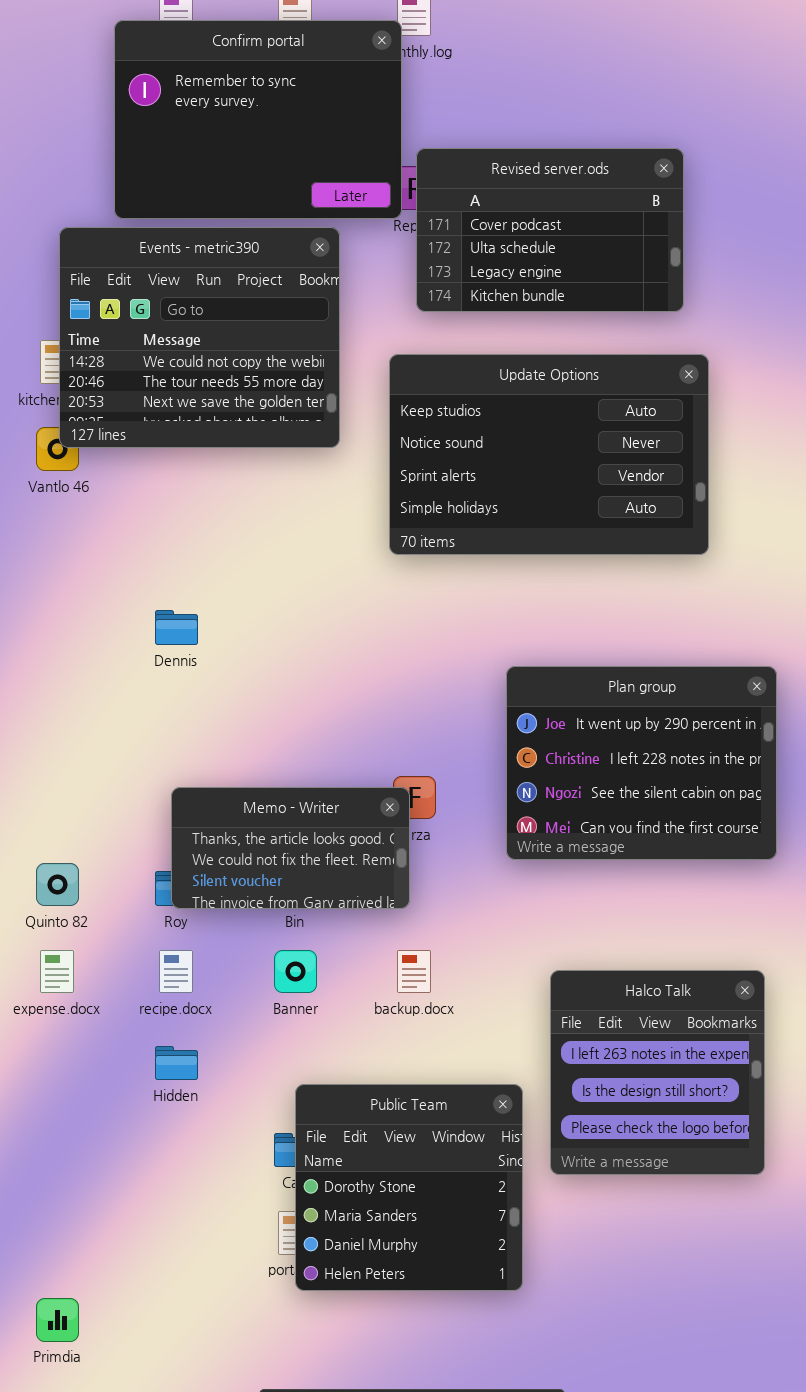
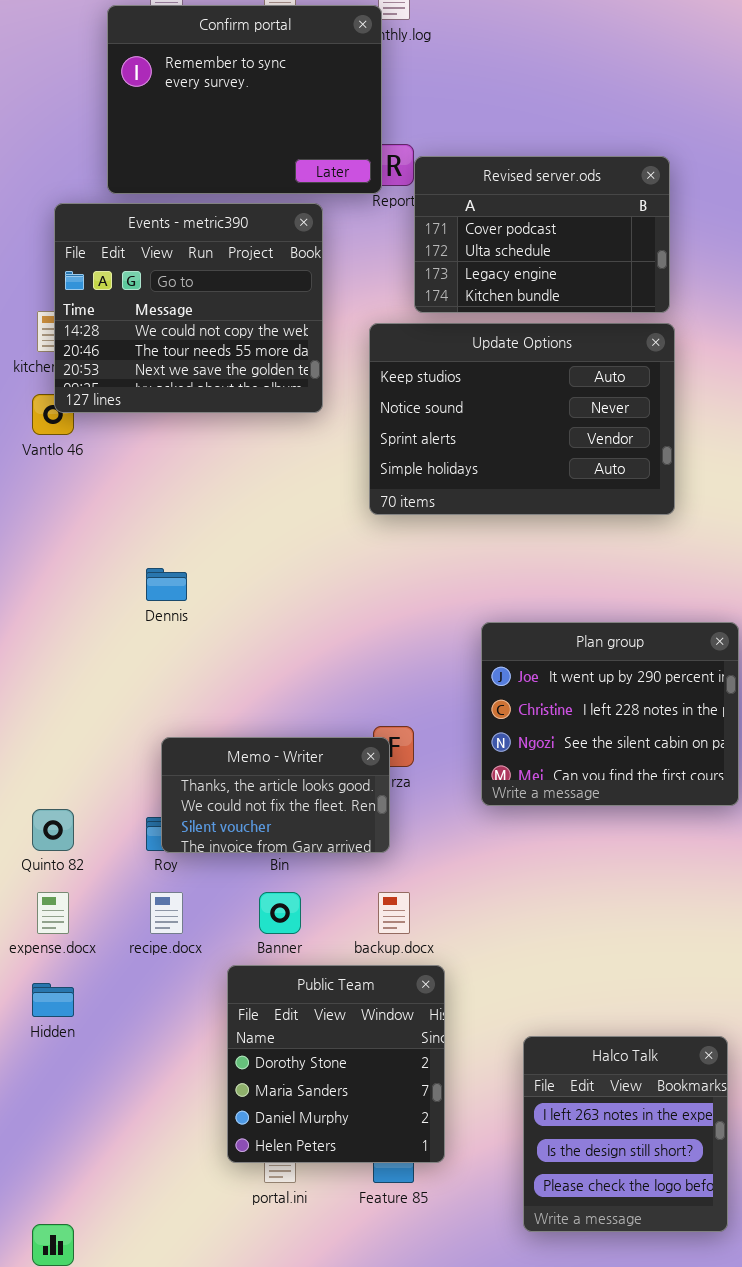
Revised server.ods: [416,148,684,312] -> [414,156,670,313], moved
Halco Talk: [550,970,765,1175] -> [523,1036,728,1232], moved
Hidden: [155,1046,198,1080] -> [32,983,74,1017], moved
Public Team: [295,1084,523,1291] -> [227,965,445,1163], moved

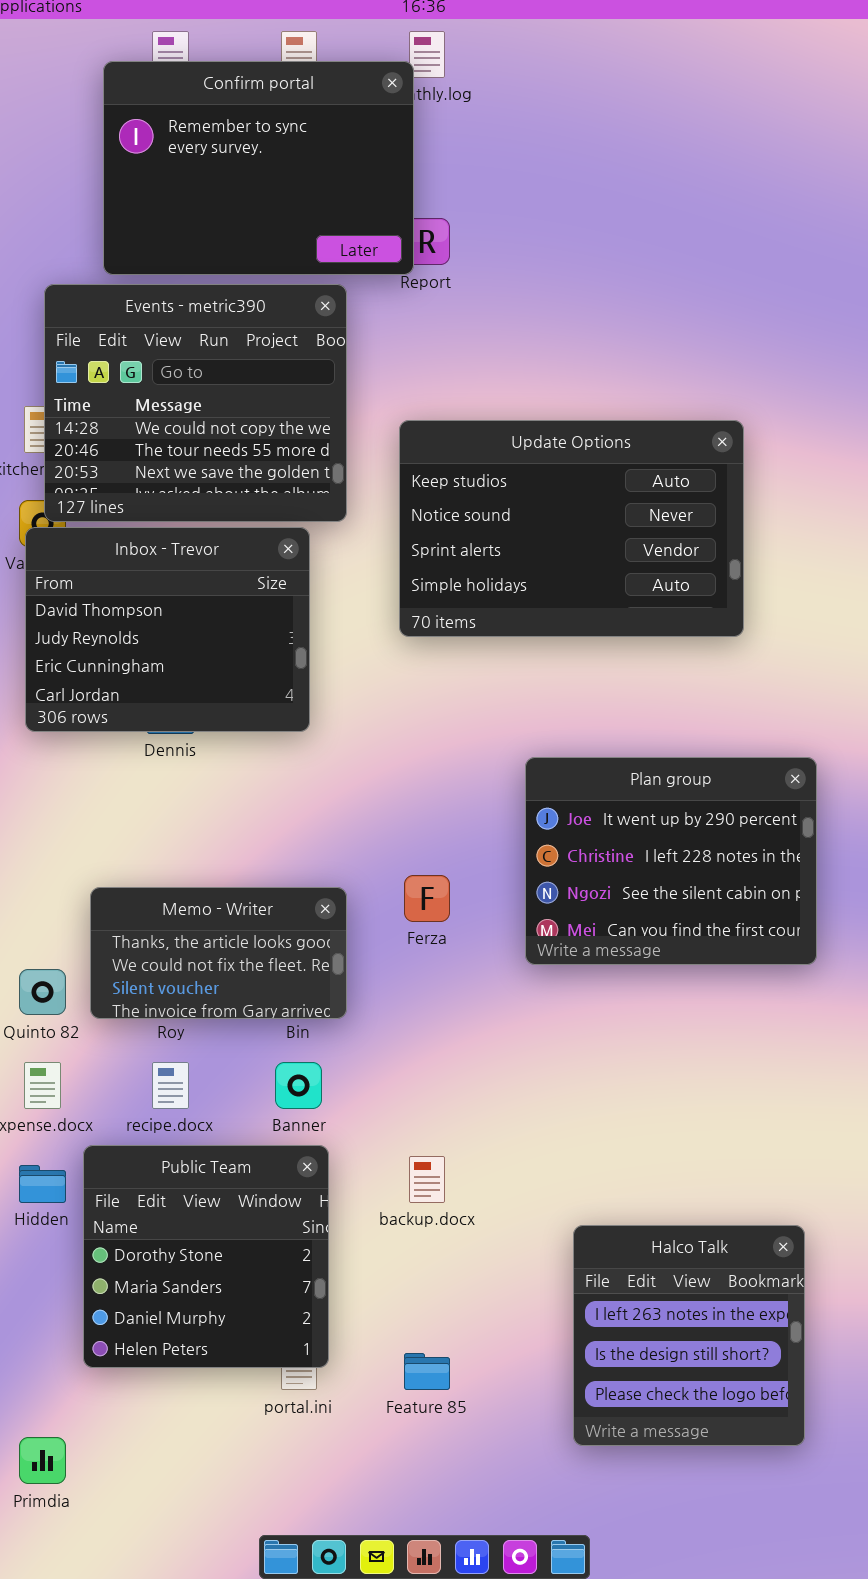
Revised server.ods: [414,156,670,313] -> none, closed
Inbox - Trevor: none -> [25,527,310,732], opened
Memo - Writer: [161,737,390,853] -> [90,887,347,1019], moved
backup.docx: [378,892,410,934] -> [409,1156,445,1203], moved
Public Team: [227,965,445,1163] -> [83,1145,329,1368], moved

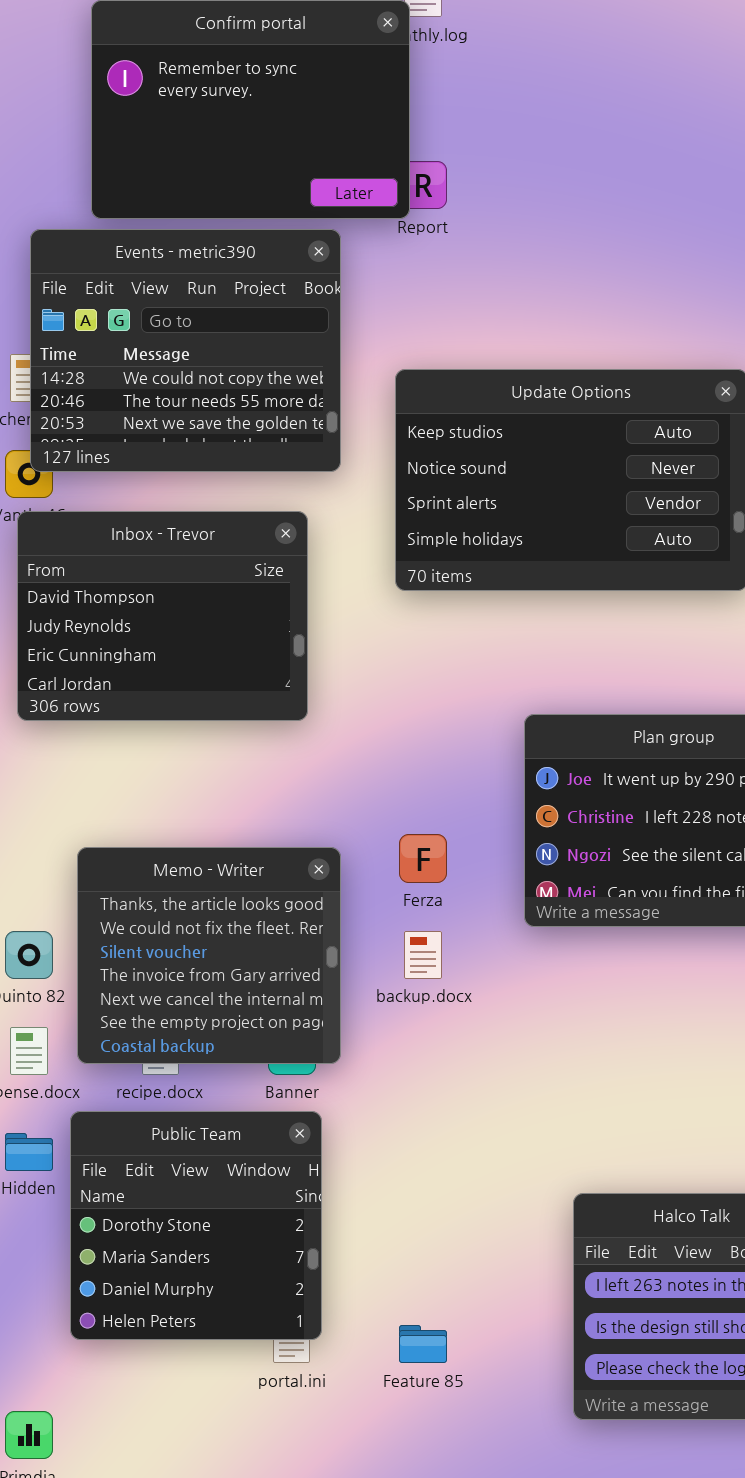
Inbox - Trevor: [25,527,310,732] -> [17,511,308,721], moved
Memo - Writer: [90,887,347,1019] -> [77,847,341,1064], resized
backup.docx: [409,1156,445,1203] -> [404,931,442,979], moved

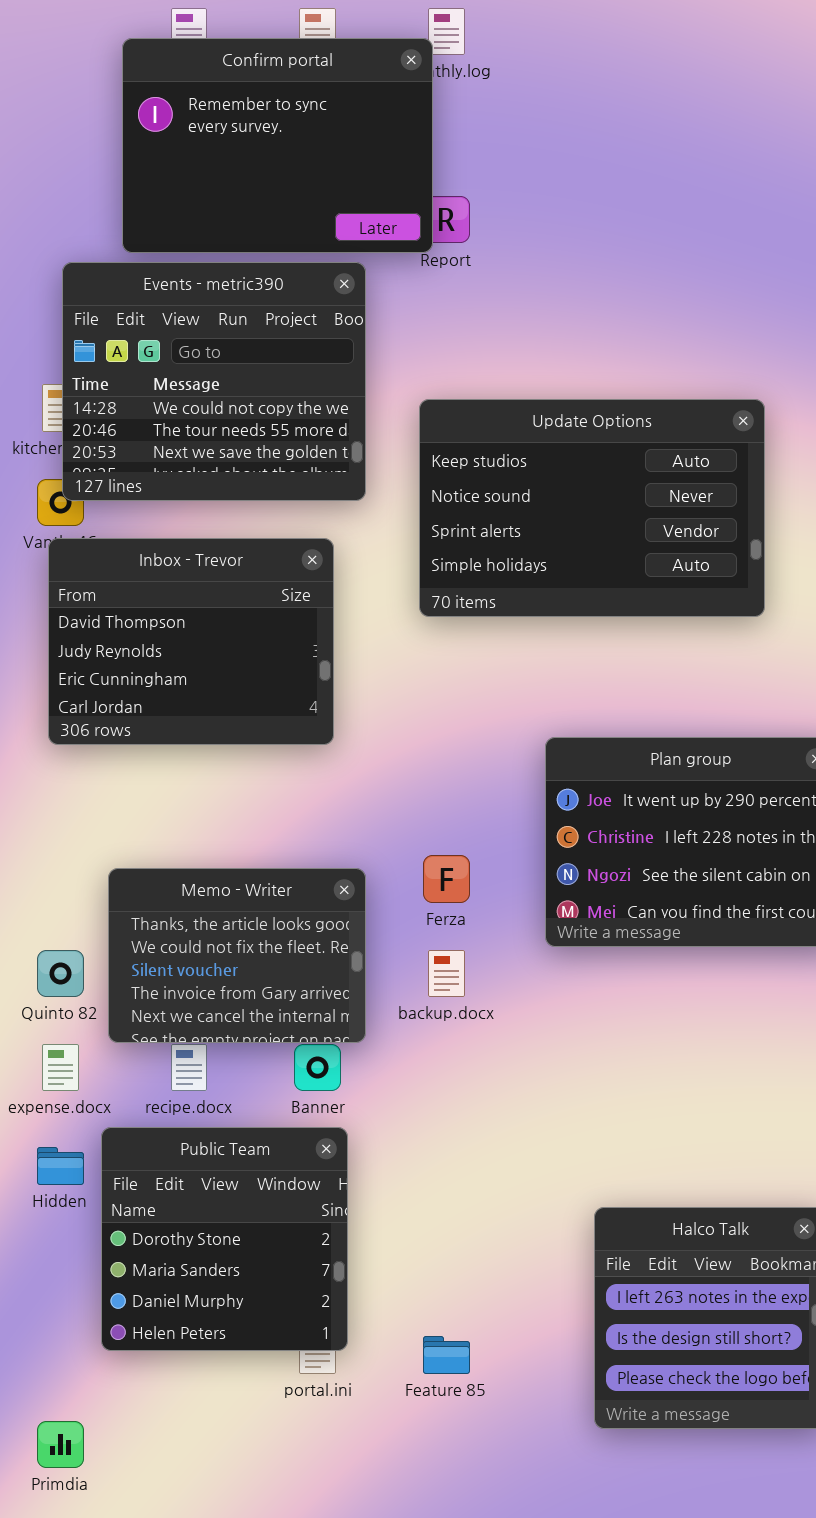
Memo - Writer: [77,847,341,1064] -> [108,868,366,1043], resized

